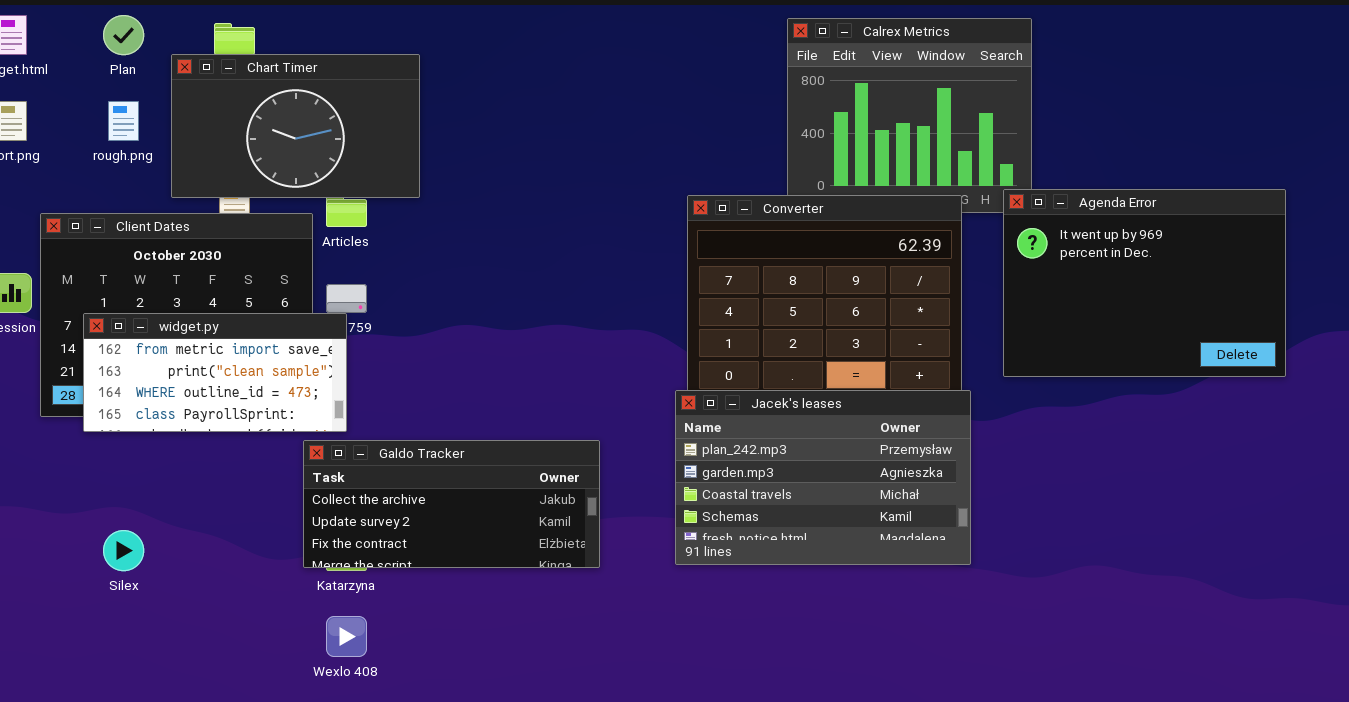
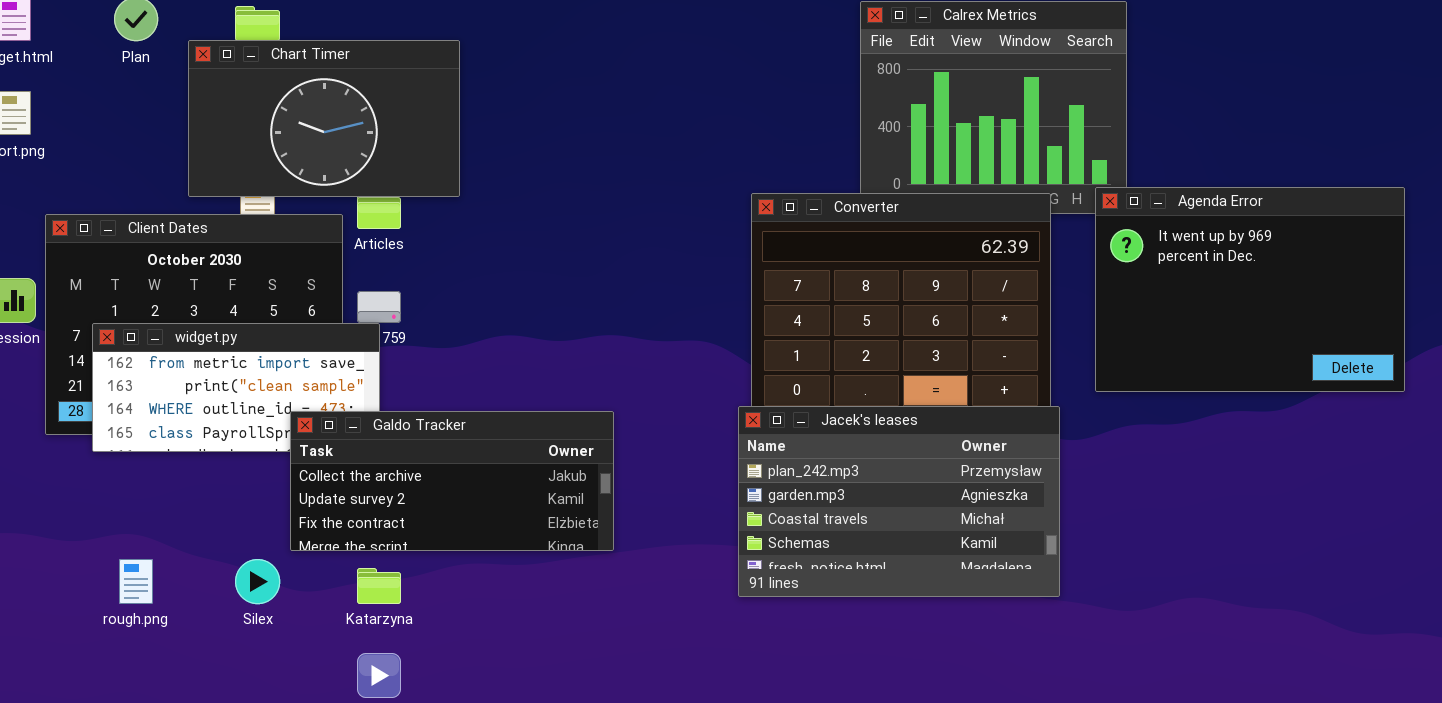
rough.png: [108,101,139,141] -> [119,559,153,604], moved
Galdo Tracker: [303,440,600,568] -> [290,411,614,551], moved
Silex: [103,530,144,571] -> [235,559,280,604], moved

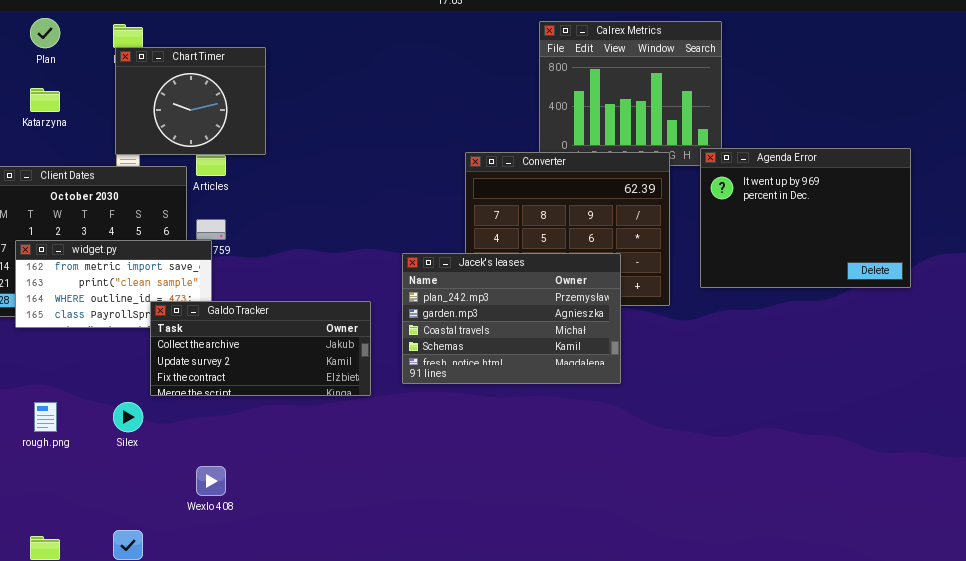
Chart Timer: [188,40,460,197] -> [115,47,266,155], resized
Jacek's leases: [738,406,1060,597] -> [402,253,621,384], moved
Katarzyna: [357,568,401,604] -> [30,88,60,112], moved

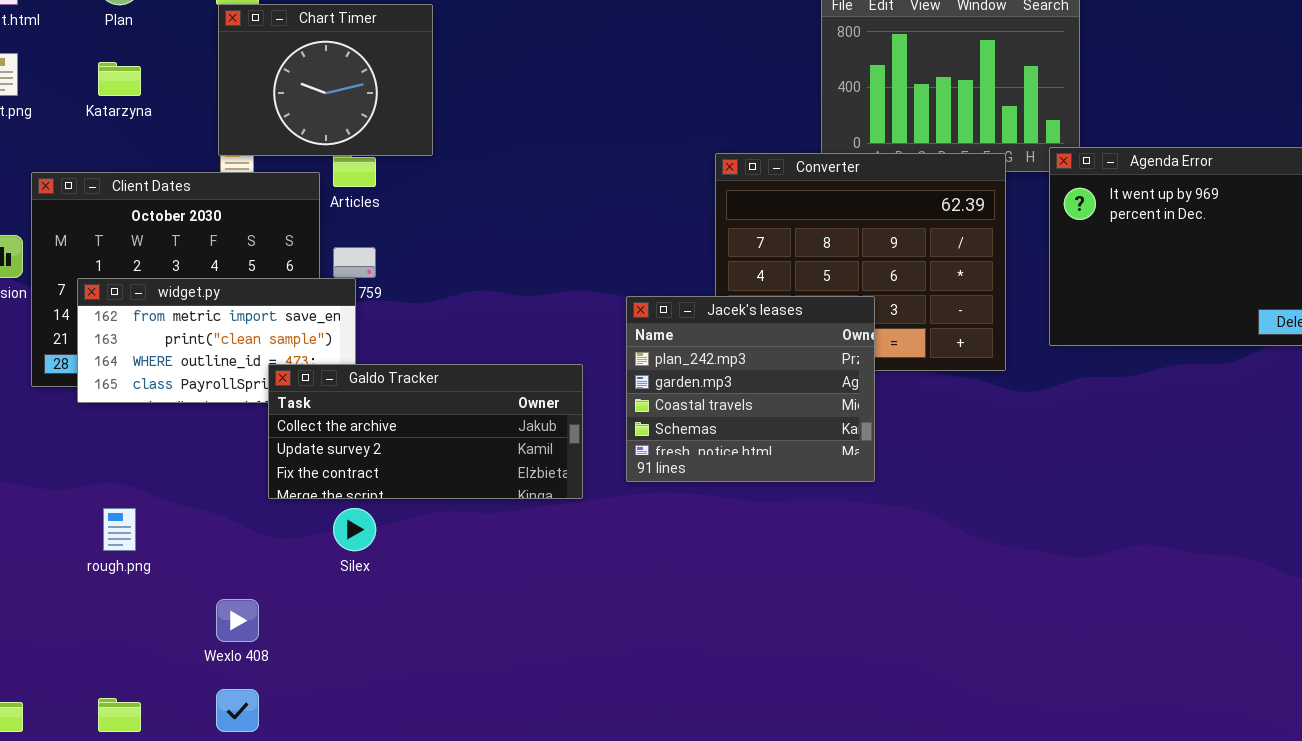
Jacek's leases: [402,253,621,384] -> [626,296,875,482], resized
Silex: [113,402,143,432] -> [333,508,376,551], moved
Wexlo 408: [196,466,226,496] -> [216,599,259,642], moved

